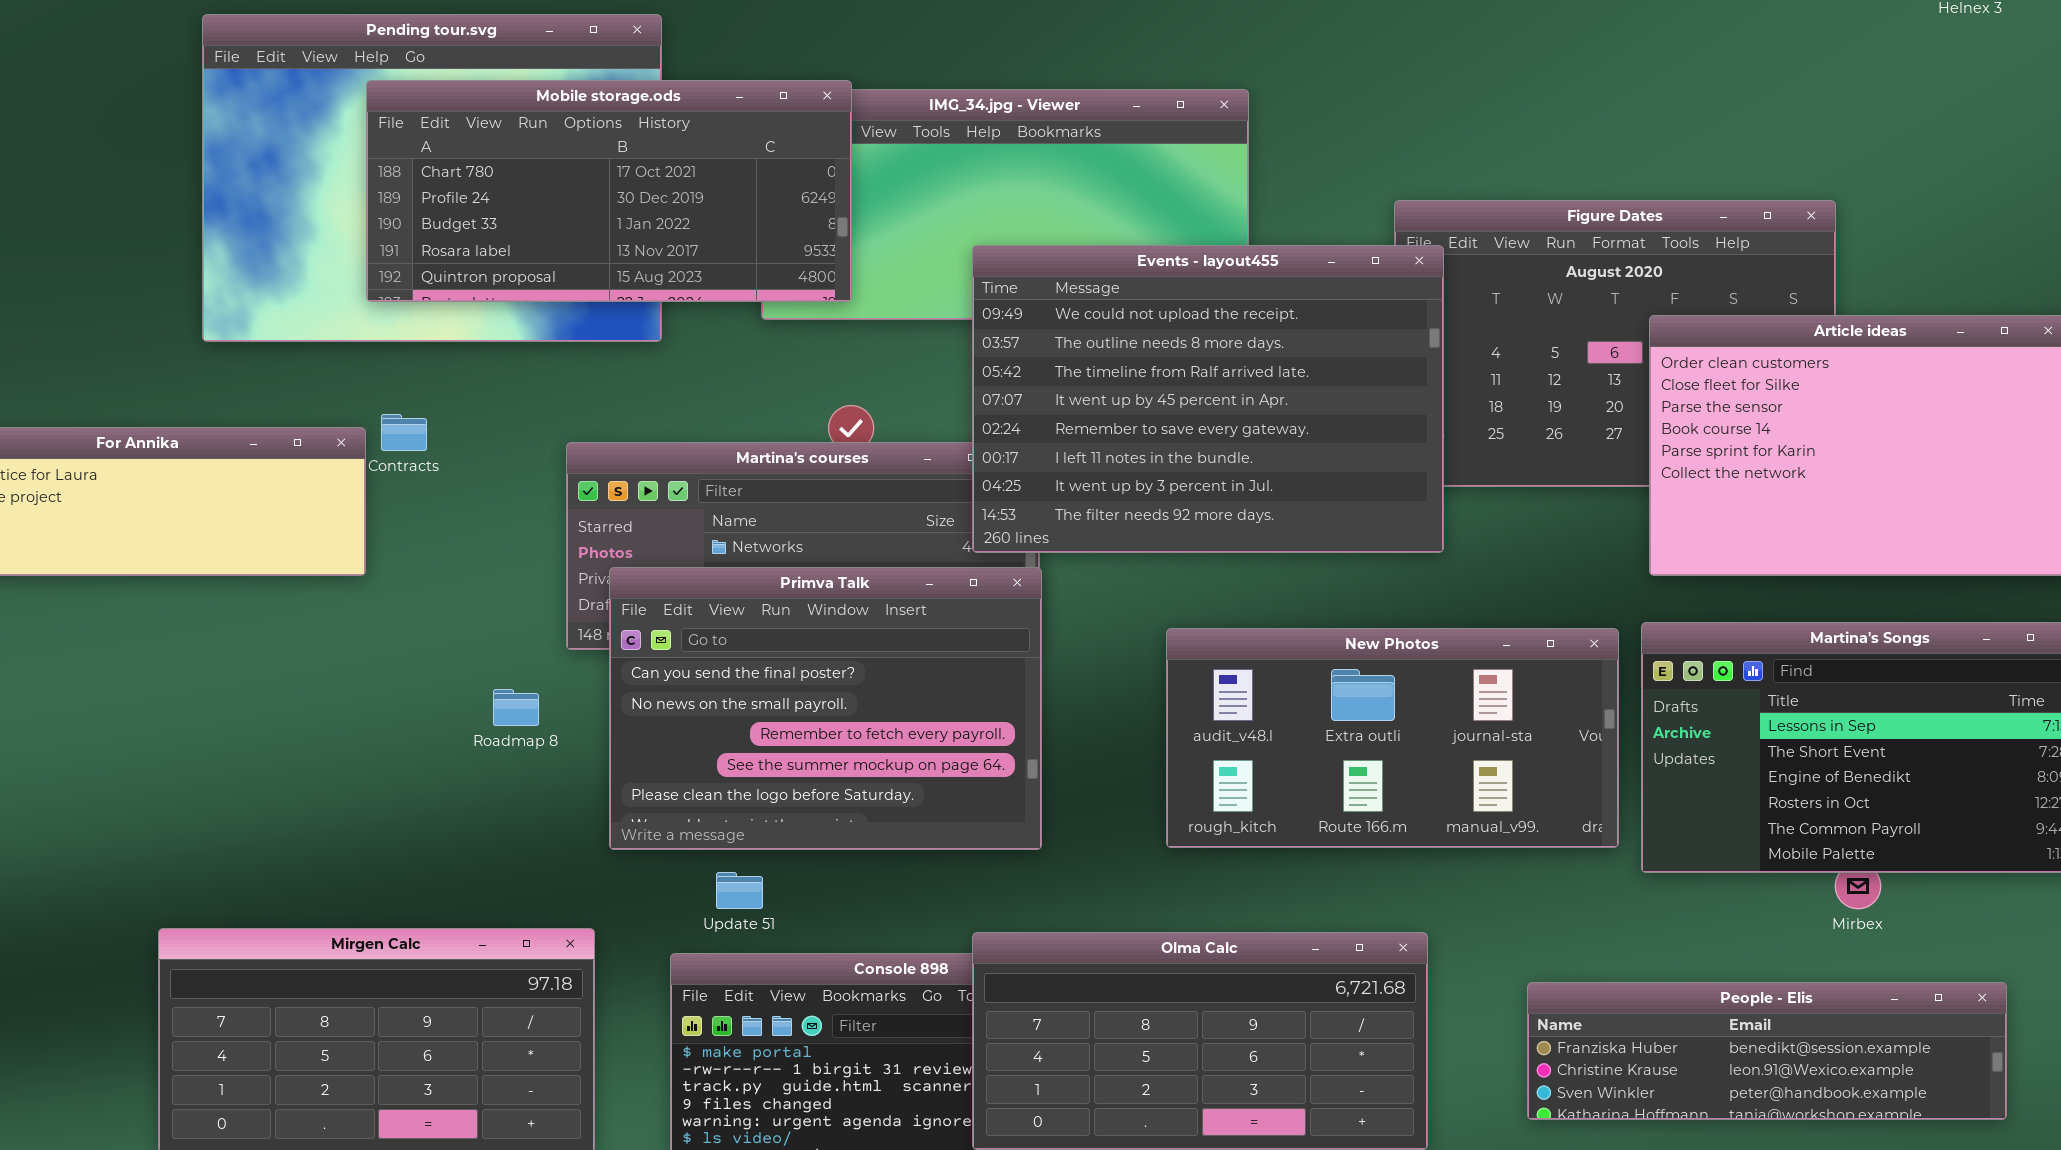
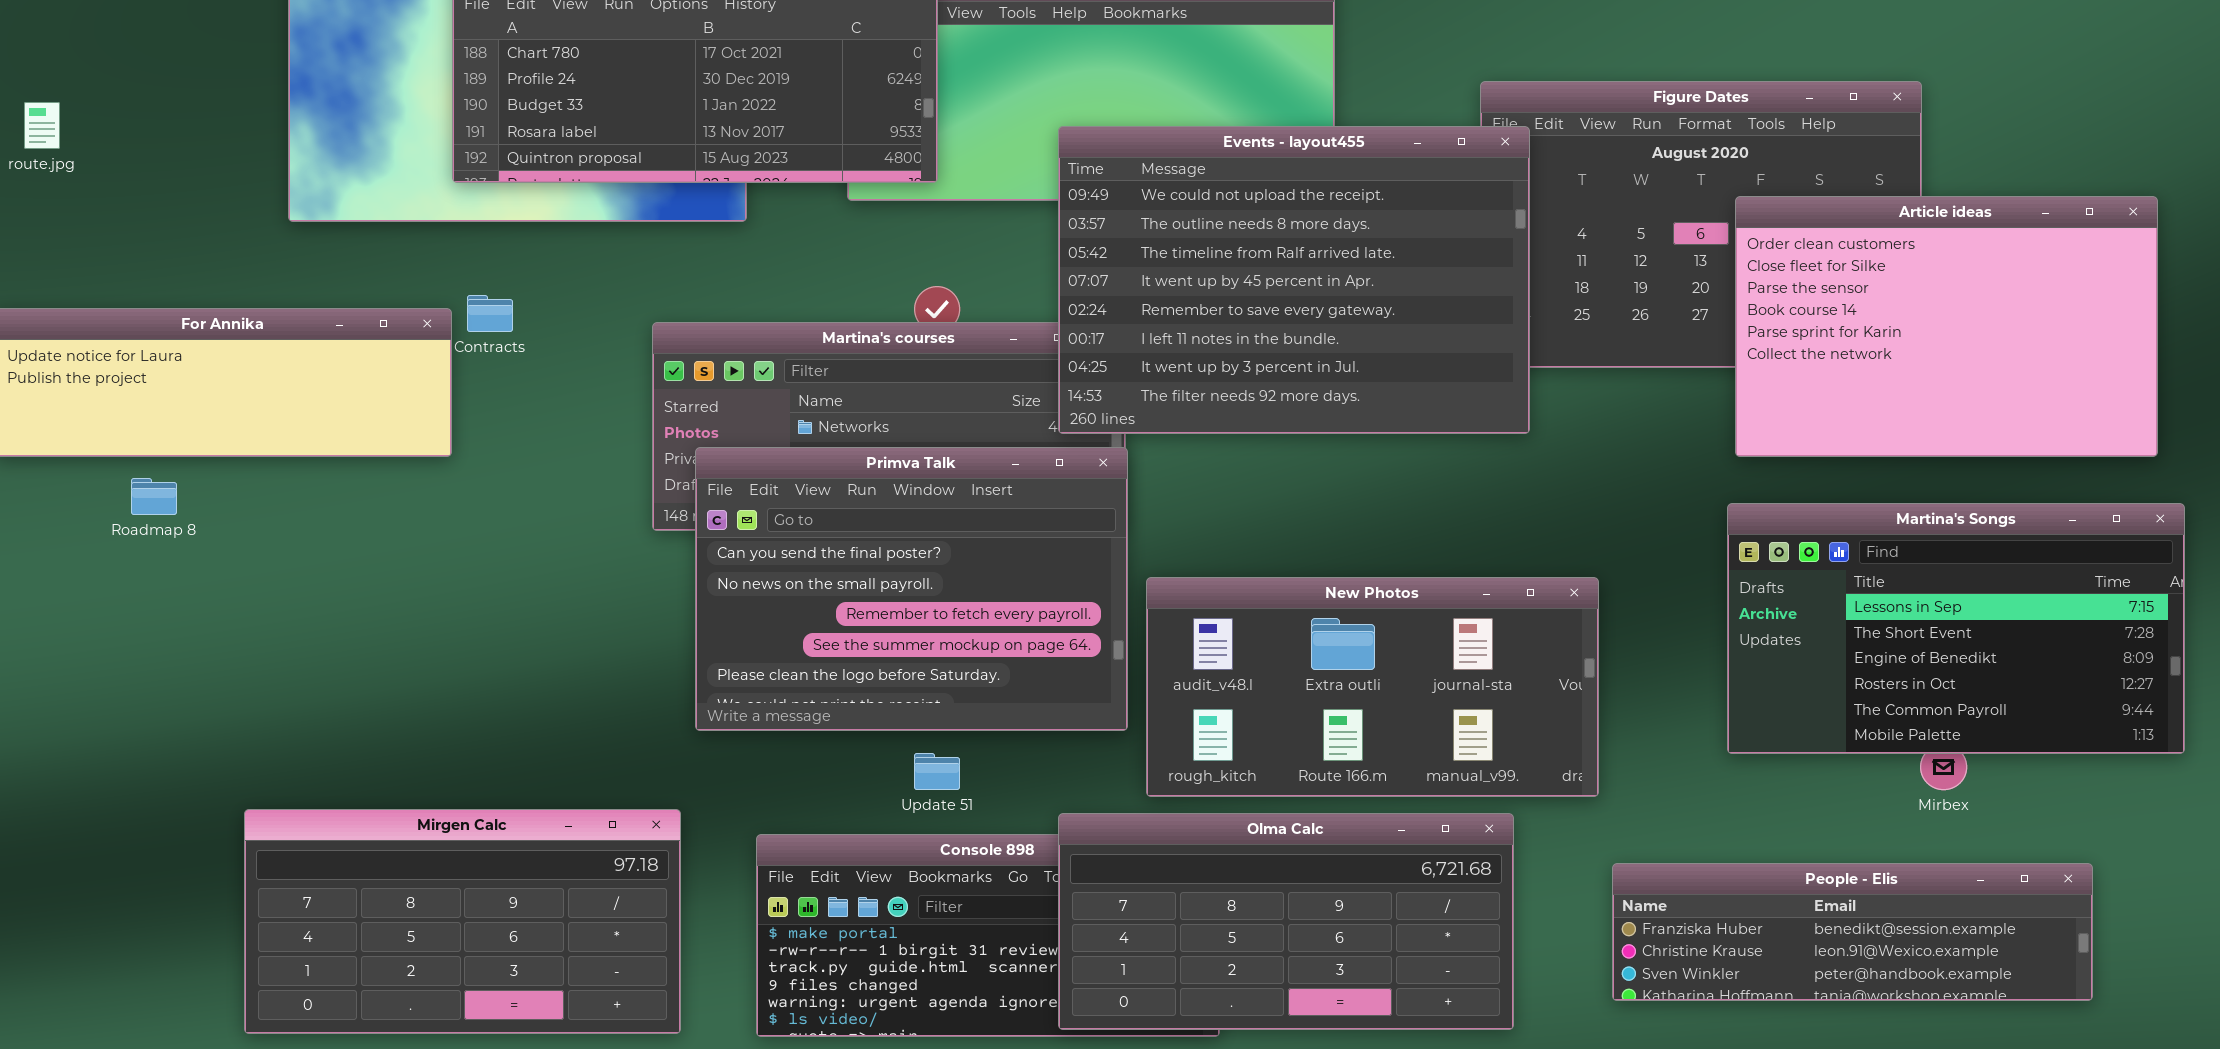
New Photos: [1166,628,1619,848] -> [1146,577,1599,797], moved
Roadmap 8: [493,689,539,726] -> [131,478,177,515], moved
Update 51: [716,872,763,909] -> [914,753,960,790], moved

